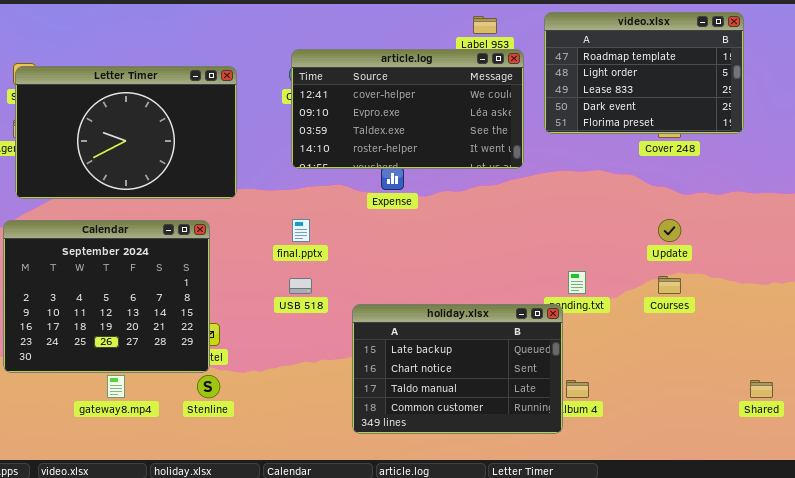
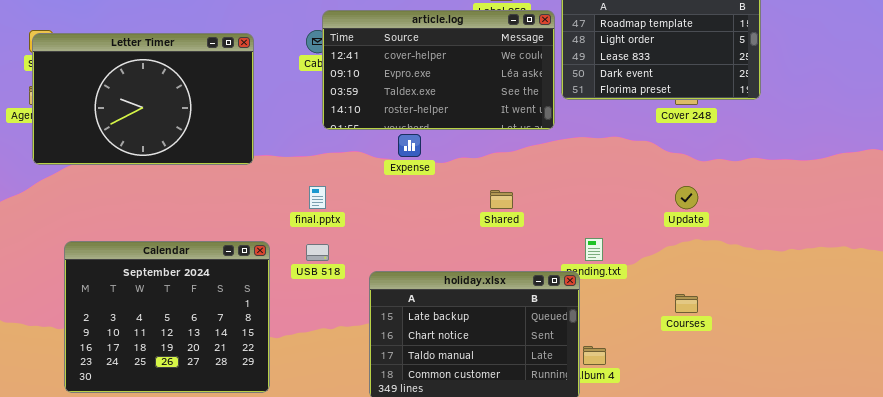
article.log: [291,49,524,169] -> [322,10,555,130], moved
Calendar: [3,220,210,373] -> [64,241,270,393], moved
Courses: [658,276,681,294] -> [675,294,698,313], moved
Shared: [750,380,773,398] -> [490,190,513,209], moved

